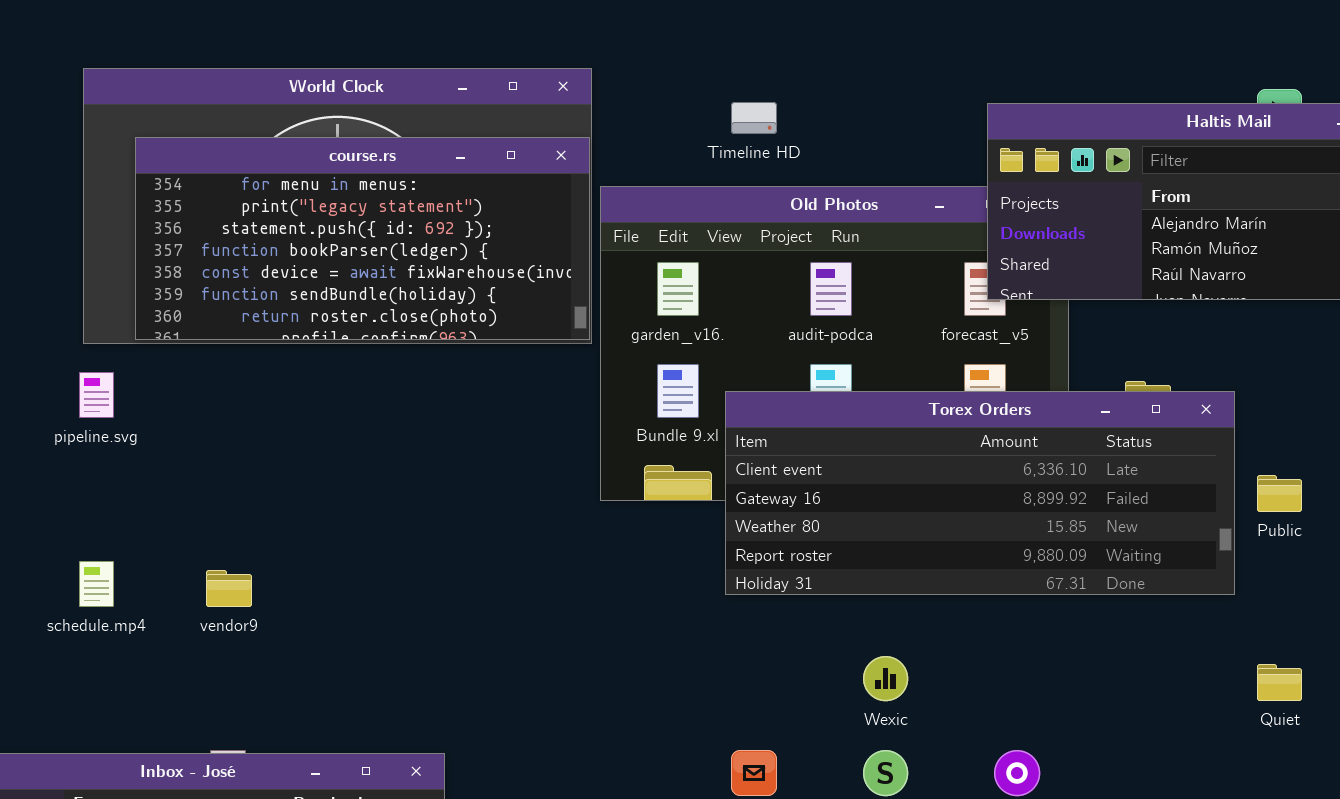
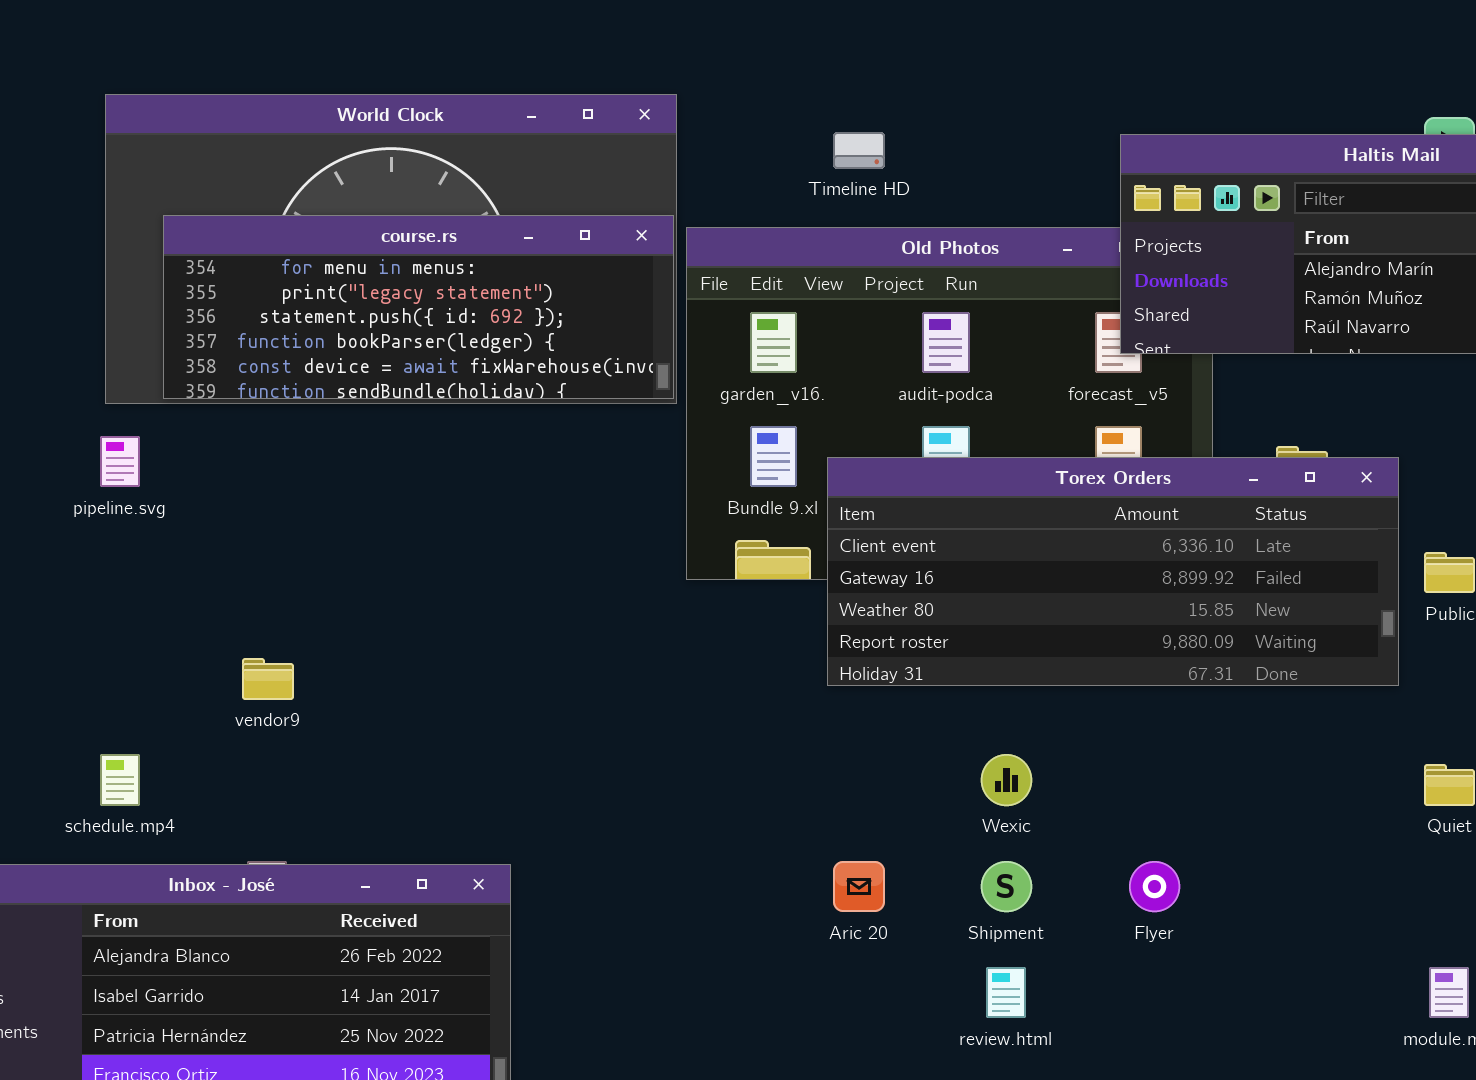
course.rs: [135,137,590,340] -> [163,215,674,399], resized
schedule.mp4: [79,561,114,607] -> [100,754,140,806], moved

